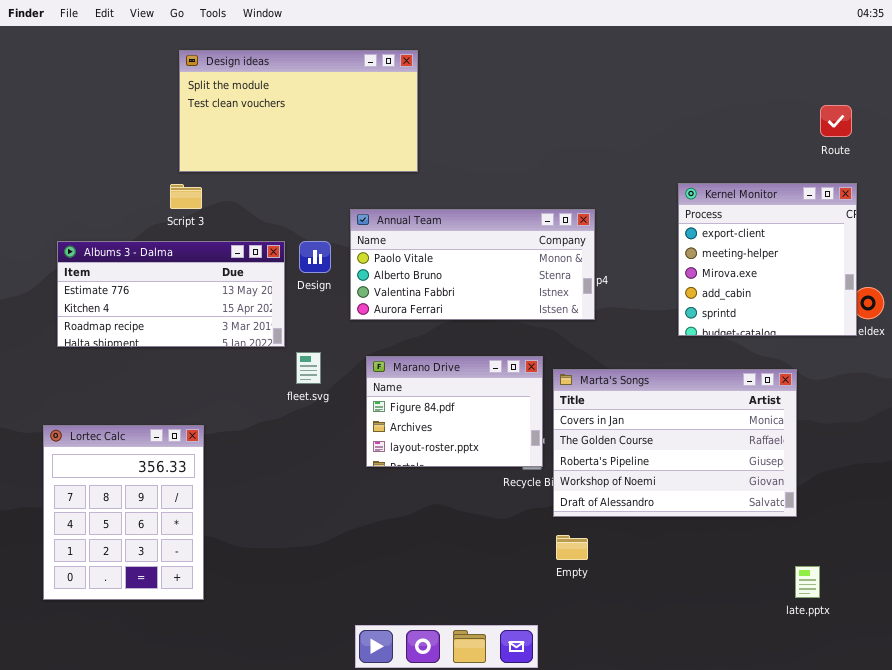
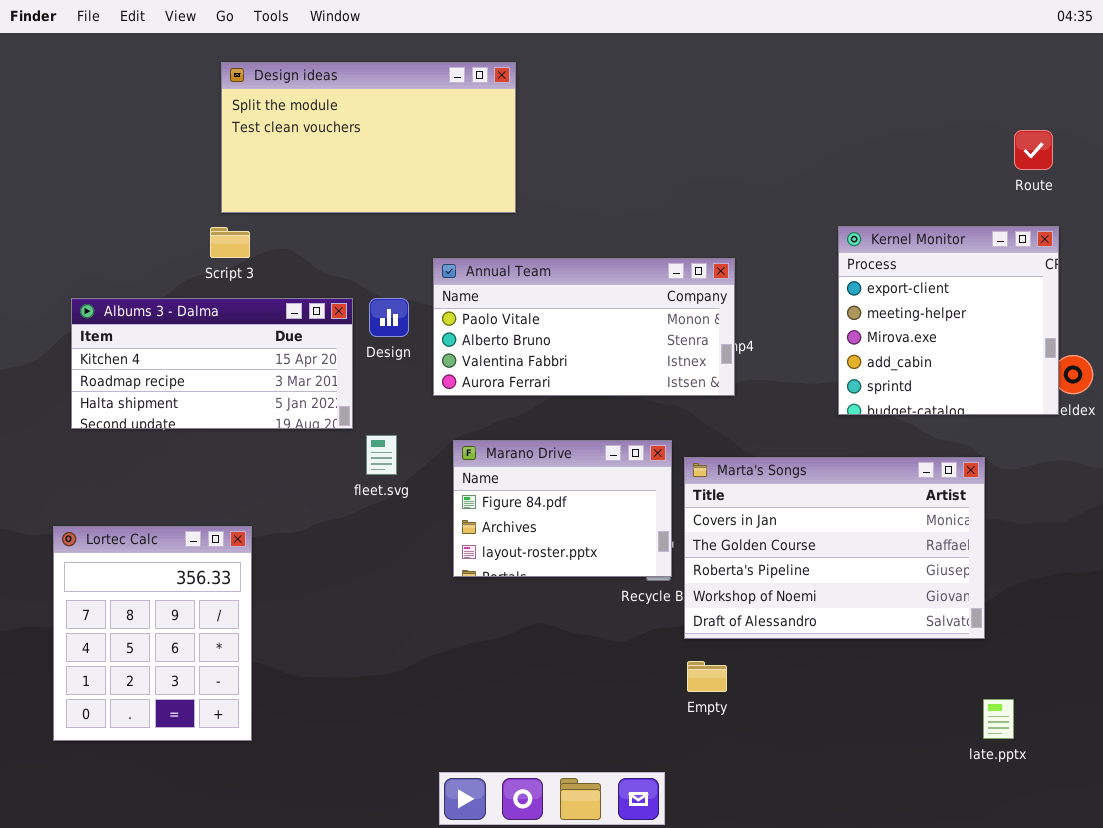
Albums 3 - Dalma: [57,241,285,347] -> [71,298,353,429], scrolled down 1 row

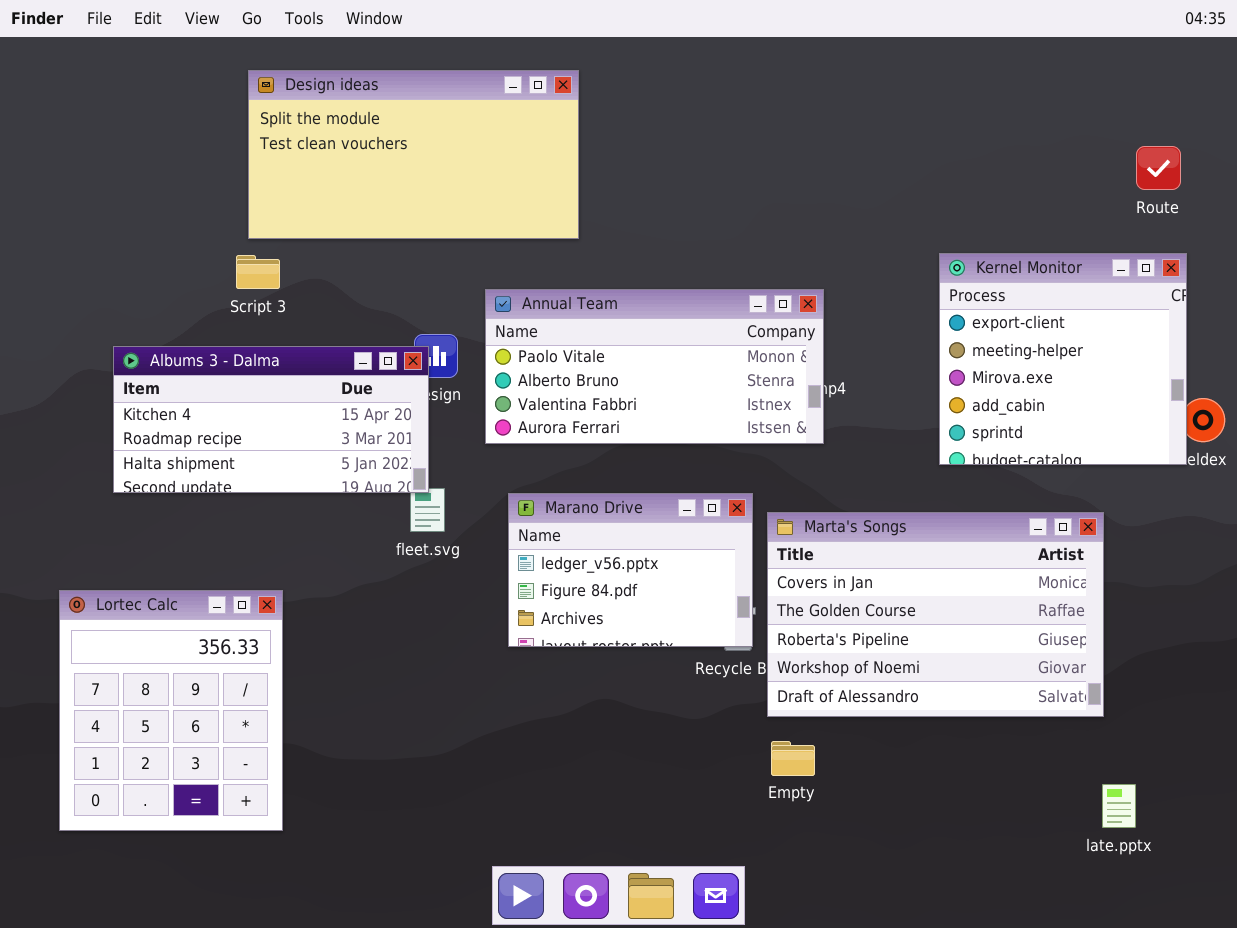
Albums 3 - Dalma: [71,298,353,429] -> [113,346,429,493], moved
Marano Drive: [453,440,672,577] -> [508,493,753,647], scrolled up 1 row

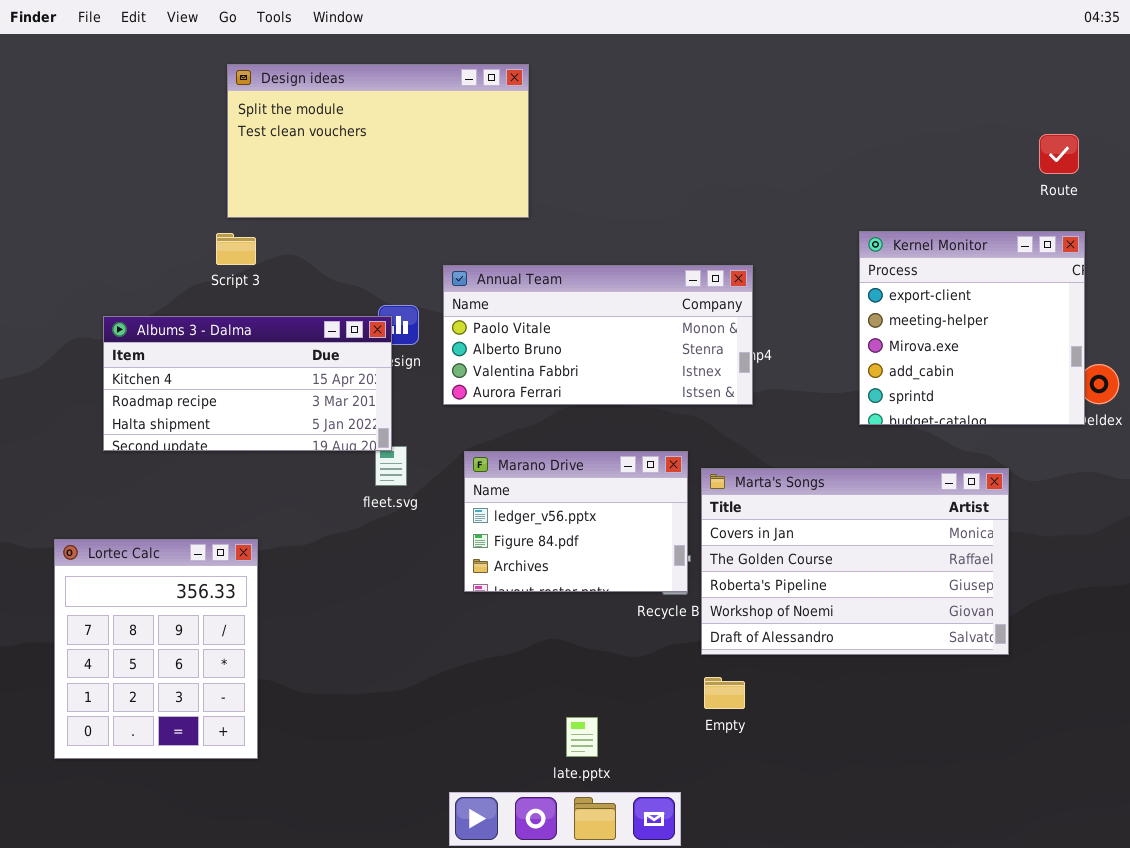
late.pptx: [1102,784,1136,828] -> [566,717,598,757], moved

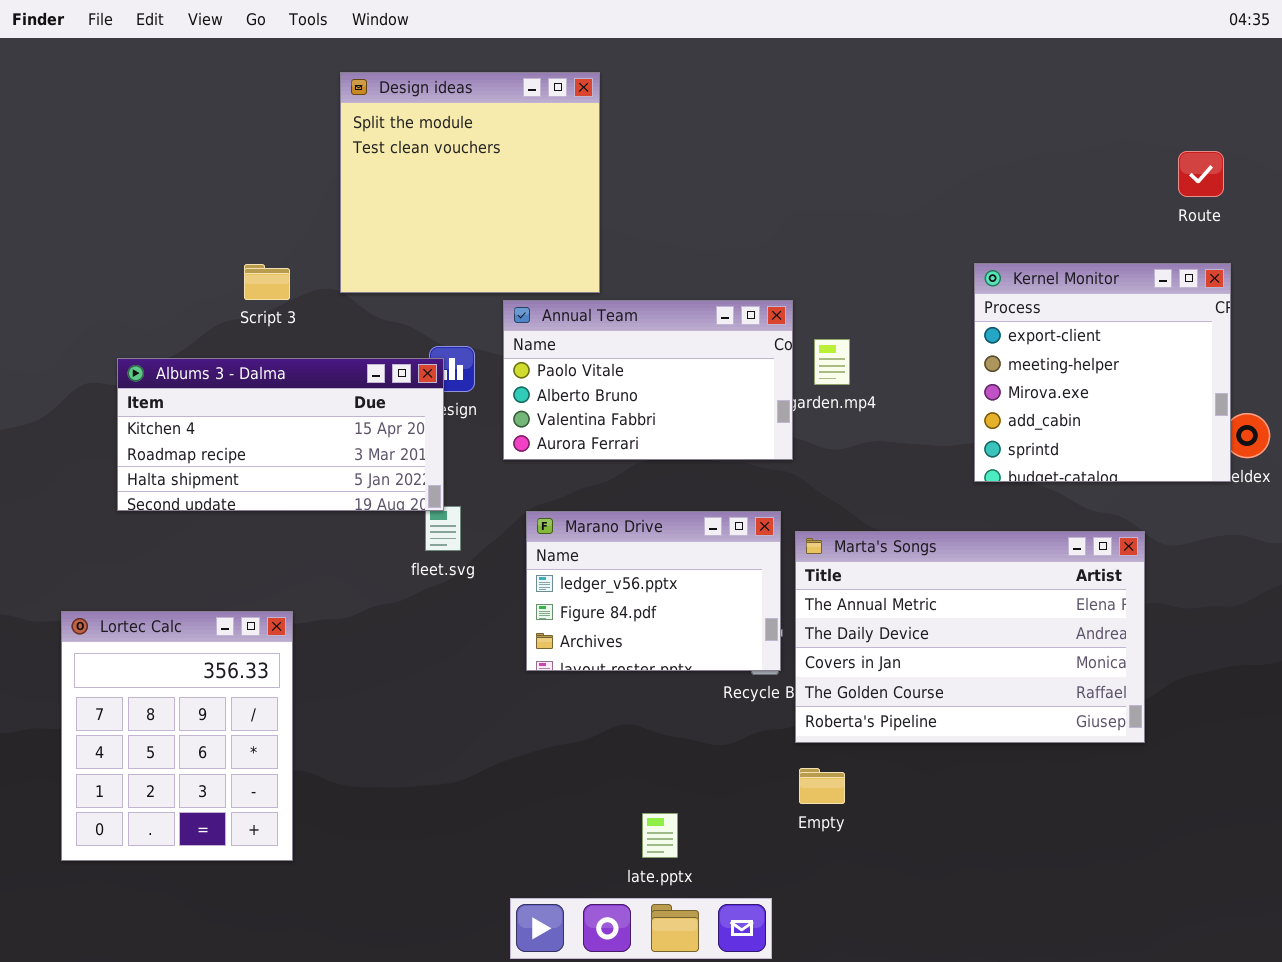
Design ideas: [227,64,529,218] -> [340,72,600,293], resized
Annual Team: [443,265,753,405] -> [503,300,793,460], resized
Marta's Songs: [701,468,1009,655] -> [795,531,1145,743], scrolled up 2 rows

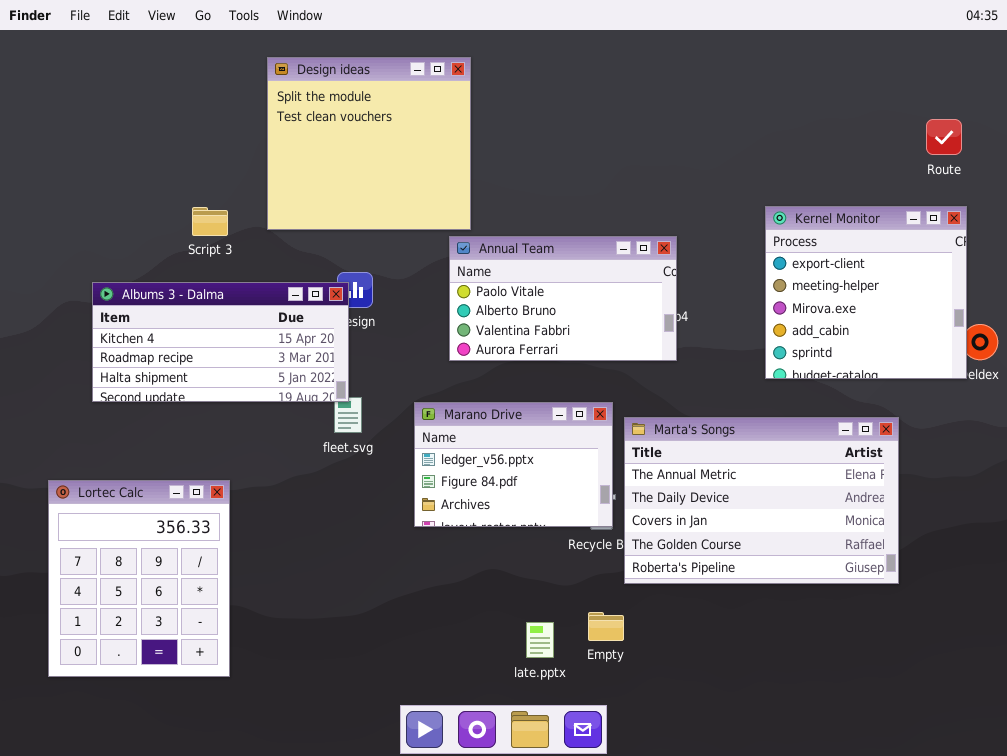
Annual Team: [503,300,793,460] -> [449,236,677,361], moved
Empty: [799,768,845,804] -> [588,612,624,641], moved
late.pptx: [642,813,678,858] -> [526,622,554,658], moved

